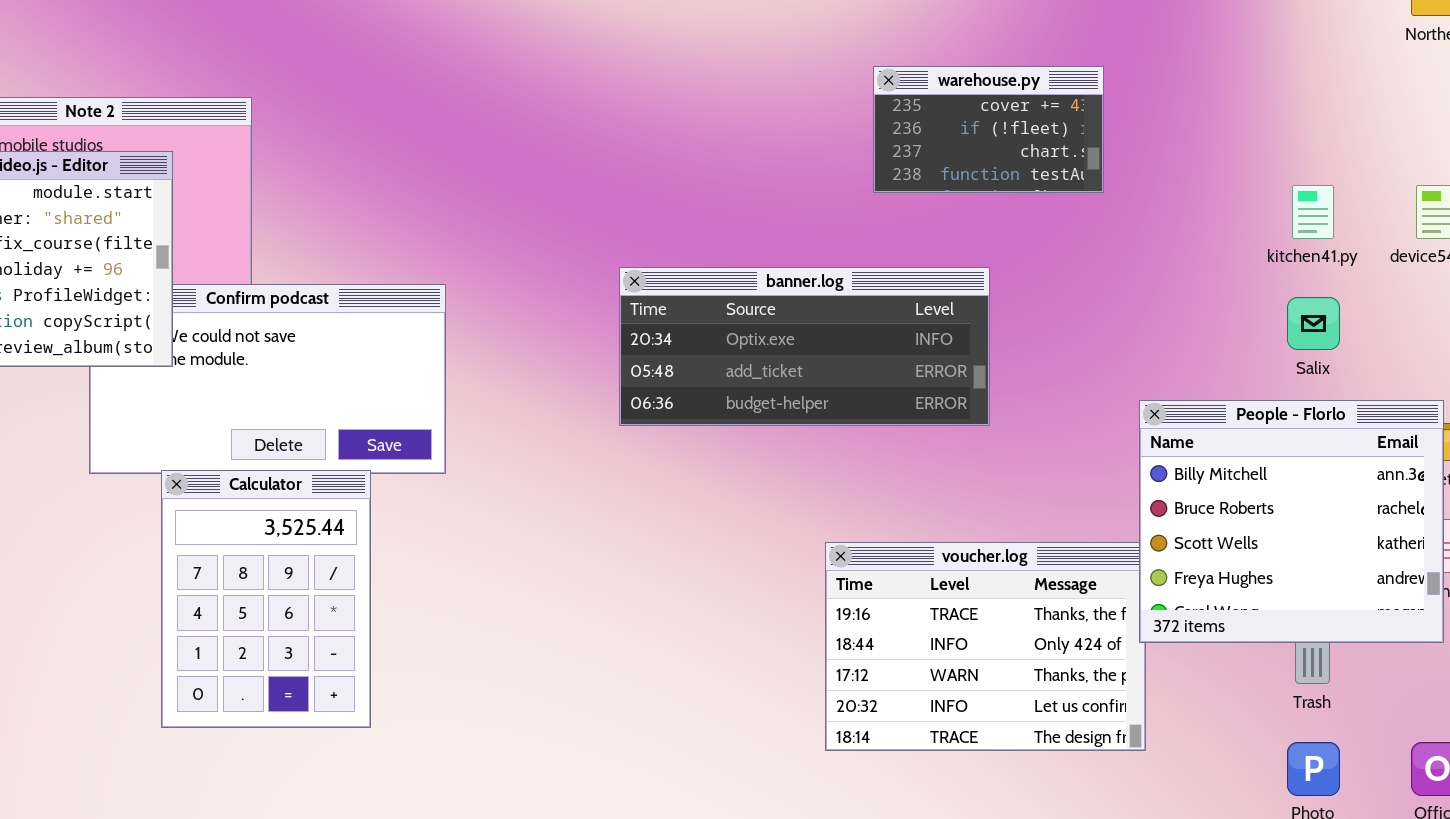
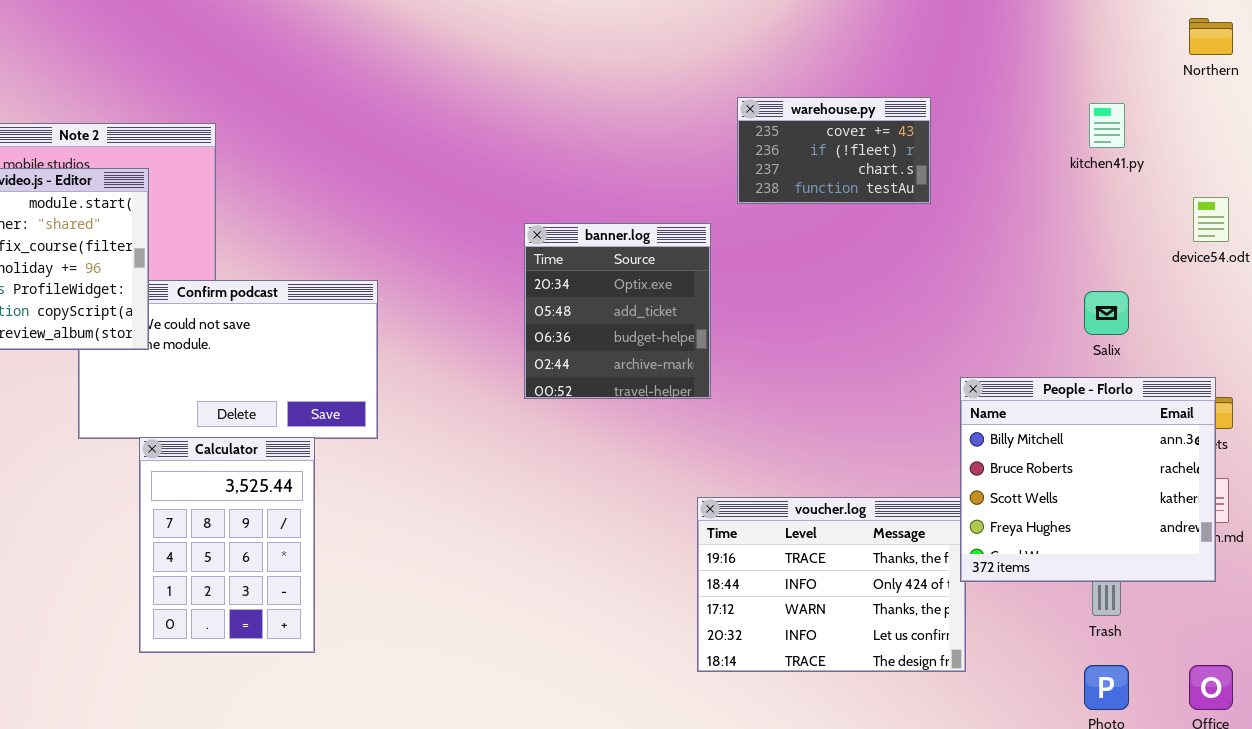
kitchen41.py: [1292,185,1334,239] -> [1089,103,1125,148], moved
banner.log: [619,267,990,426] -> [524,223,711,399], resized

